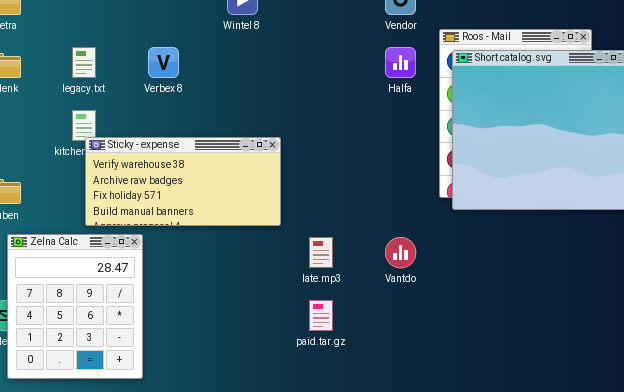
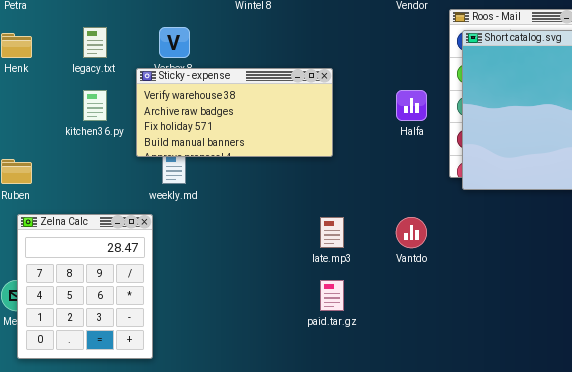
Halfa: [385,47,416,78] -> [396,90,427,121], moved
Sticky - expense: [85,137,281,226] -> [136,68,333,157], moved

